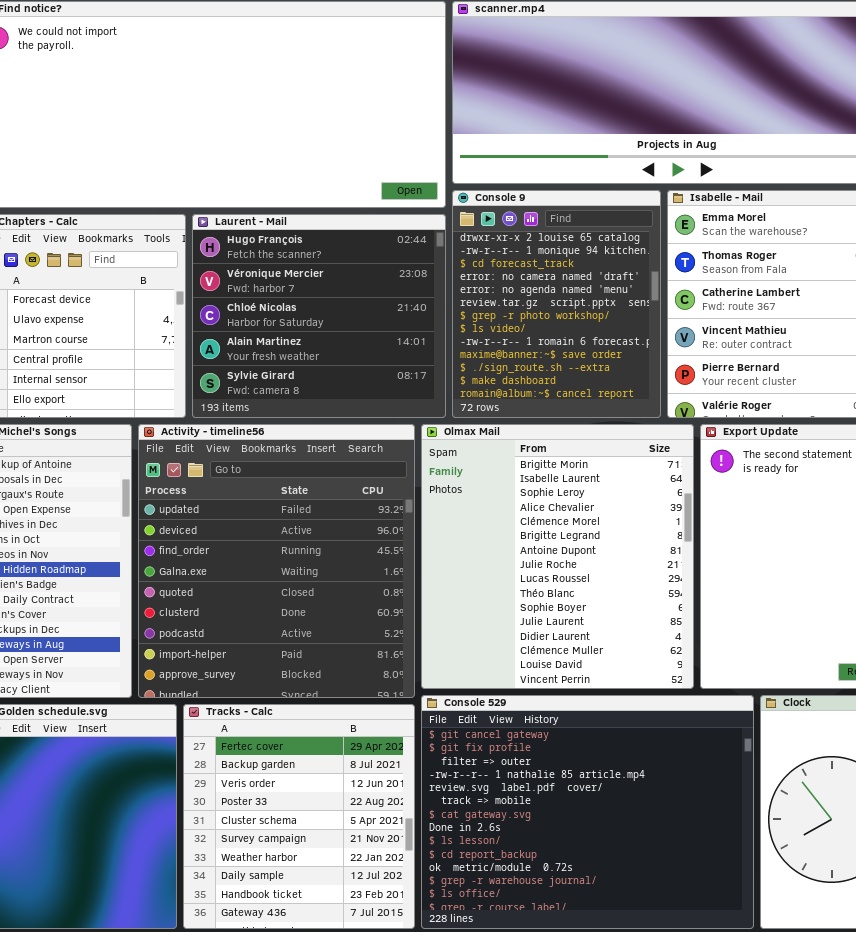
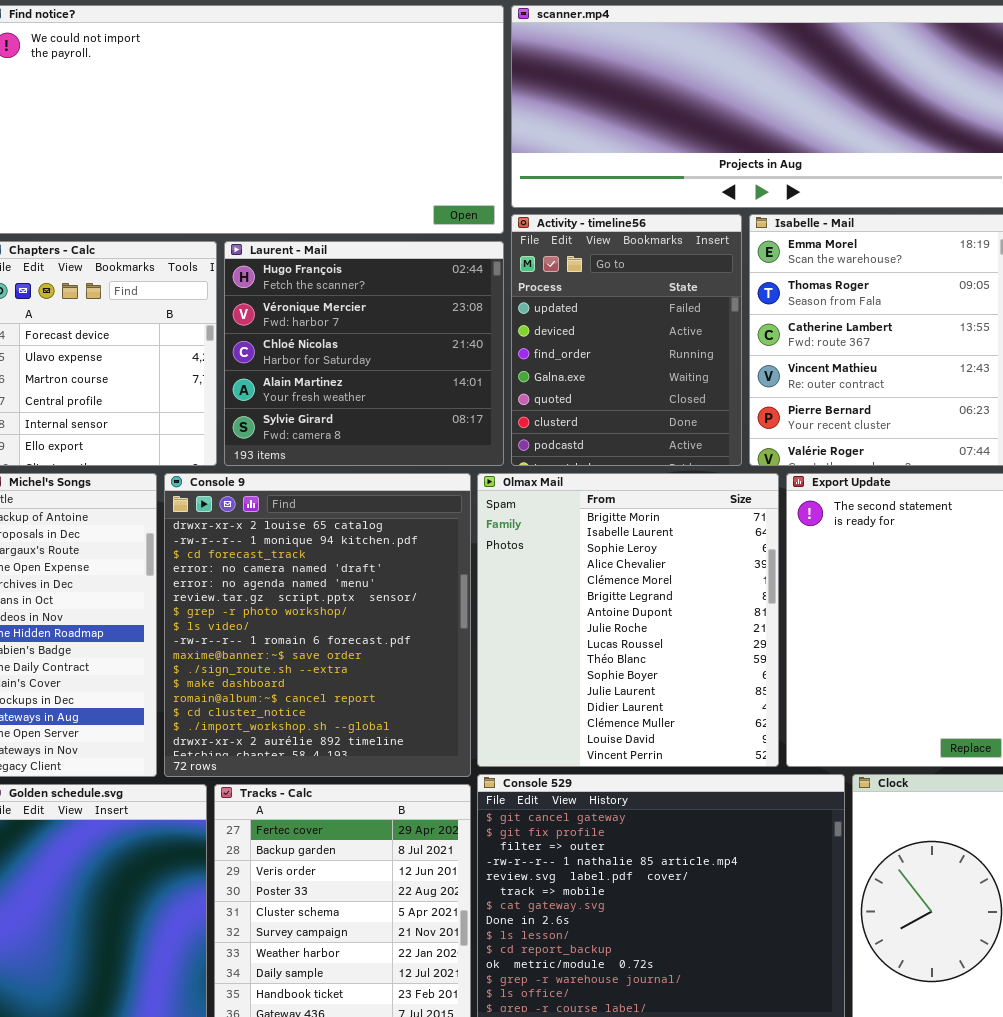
Console 9: [452,190,661,418] -> [164,473,471,777], moved, resized
Activity - timeline56: [138,424,415,698] -> [511,214,742,466], moved, resized

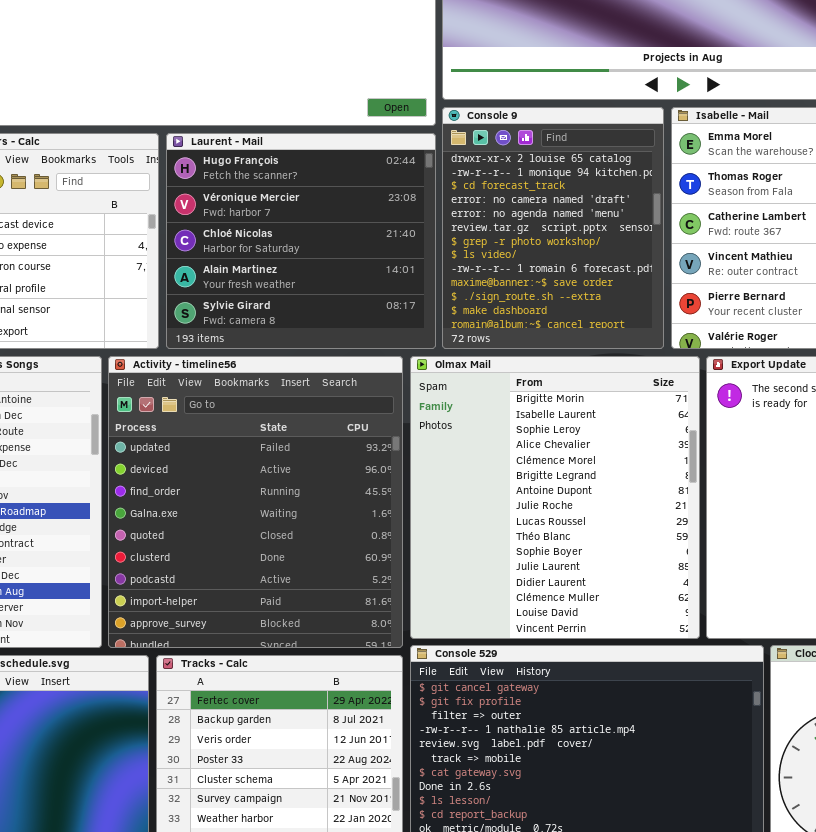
Activity - timeline56: [511,214,742,466] -> [108,356,403,648], moved, resized
Console 9: [164,473,471,777] -> [442,107,664,349], moved, resized

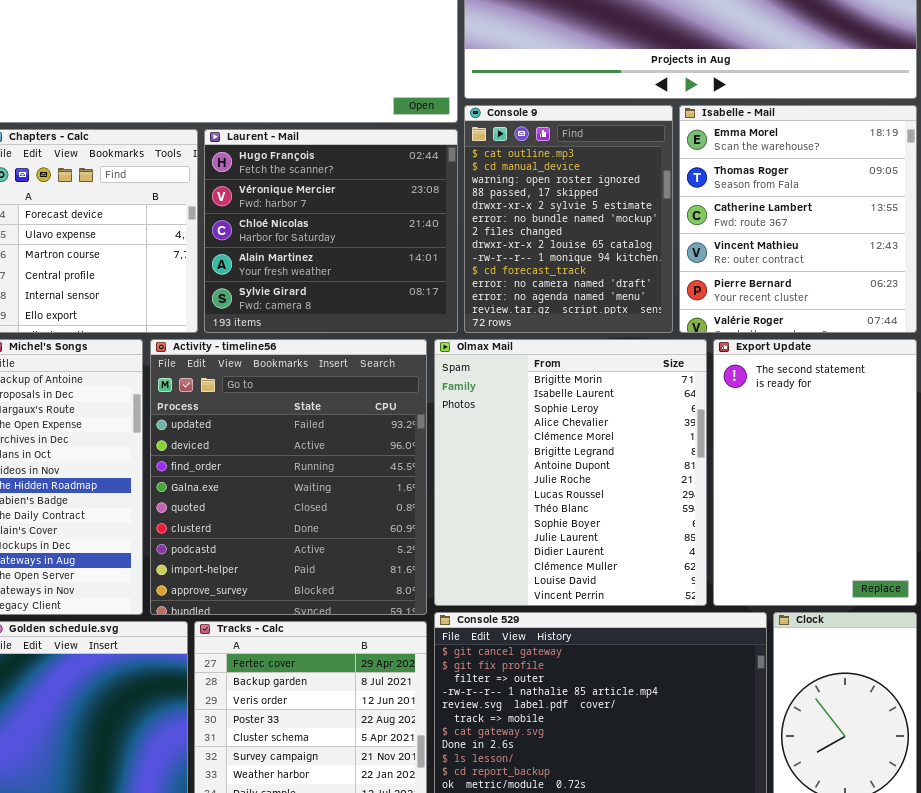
Console 9: [442,107,664,349] -> [464,105,673,333], scrolled up 7 rows

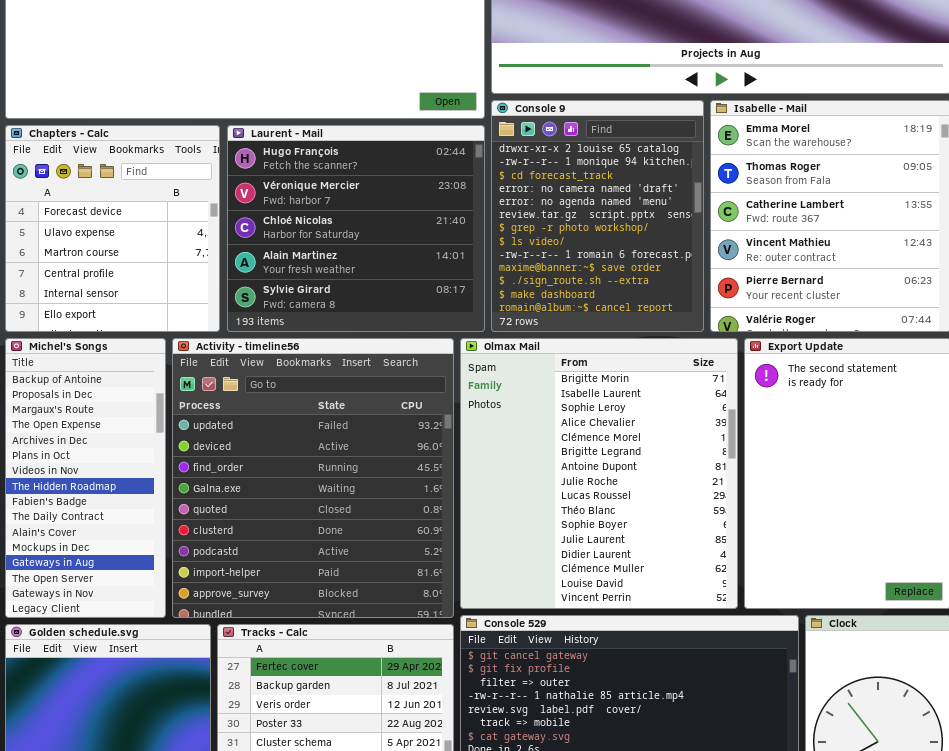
Console 9: [464,105,673,333] -> [491,100,704,332], scrolled down 7 rows

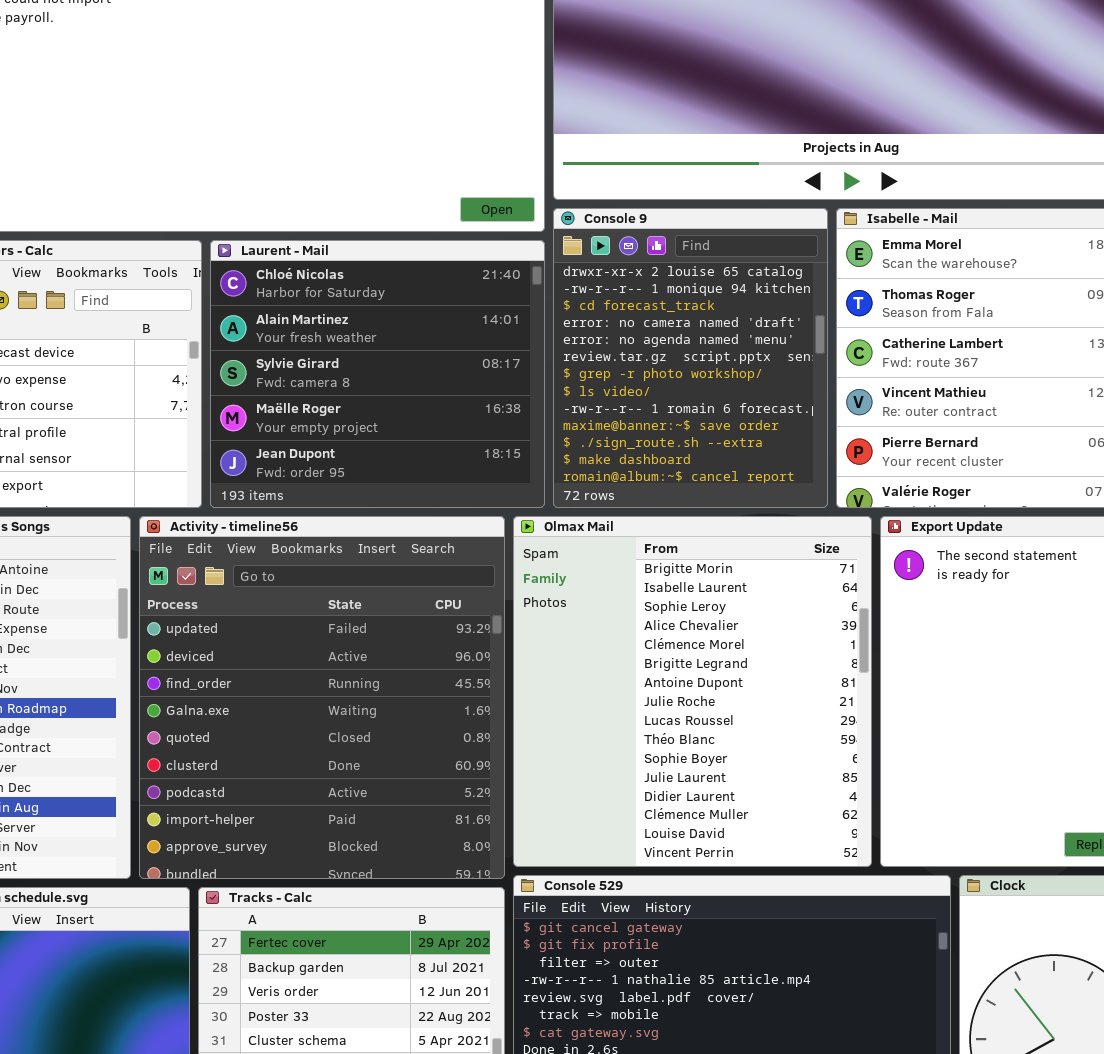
Laurent - Mail: [227,125,485,332] -> [210,240,545,508], scrolled down 2 rows

